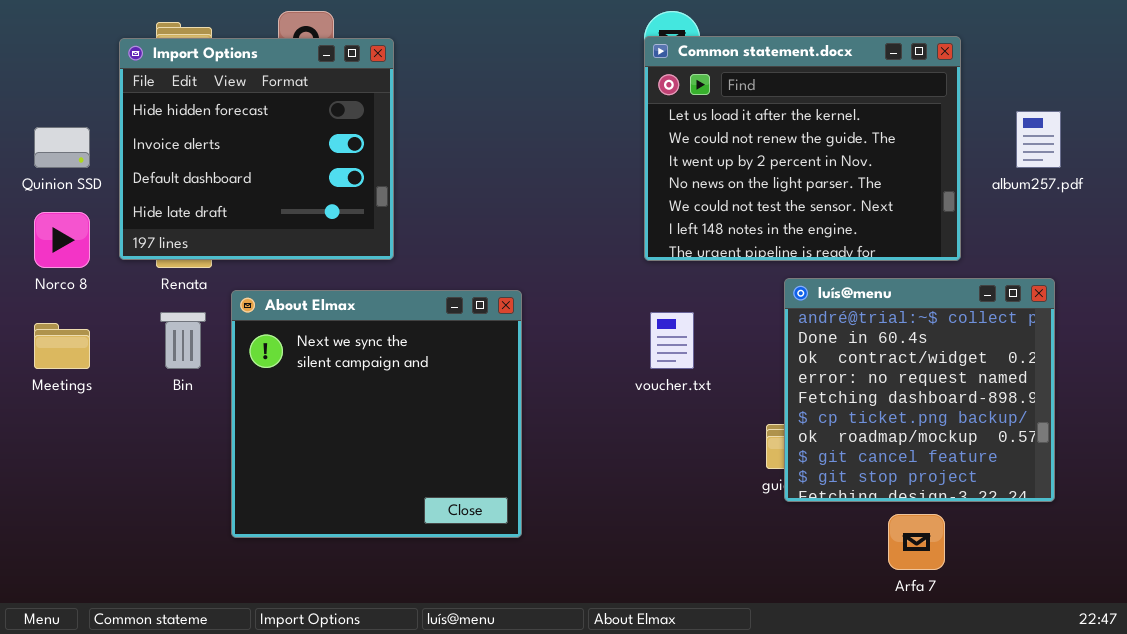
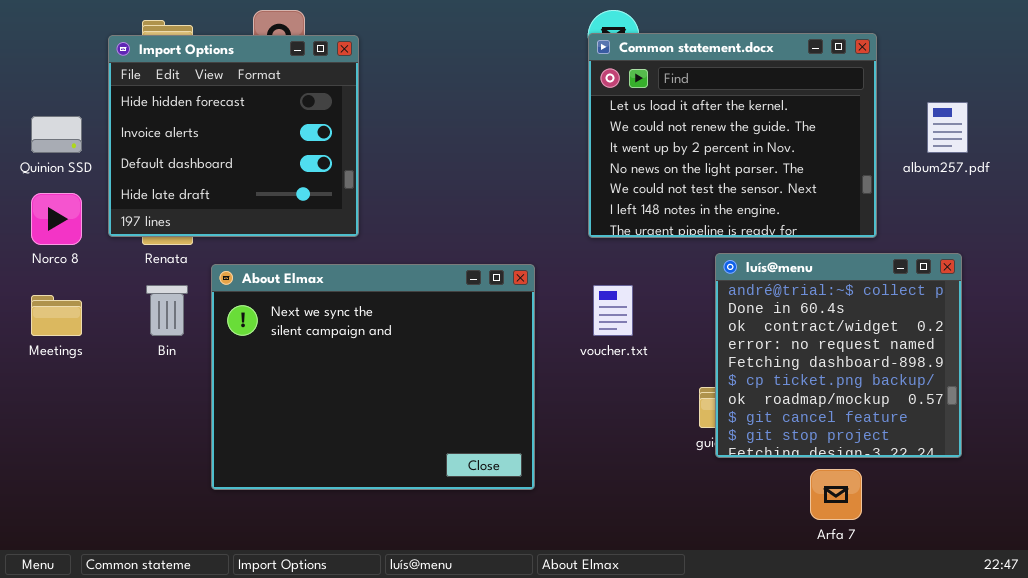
About Elmax: [231,290,522,538] -> [211,264,535,490], resized

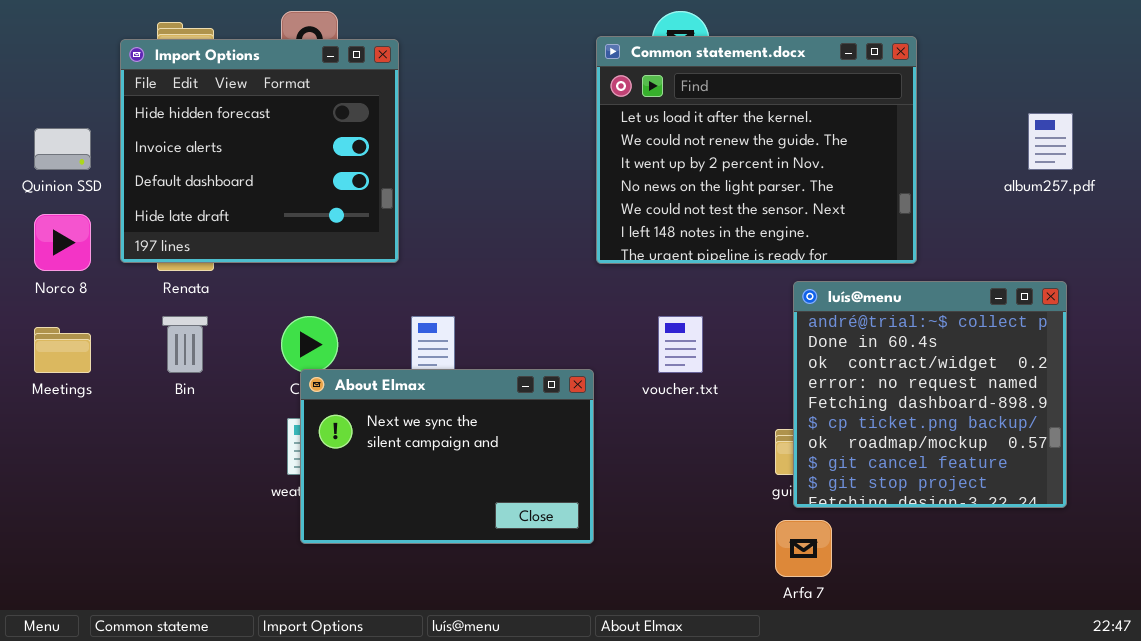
Common statement.docx: [588,33,877,238] -> [596,36,917,264], moved
About Elmax: [211,264,535,490] -> [300,369,594,544], resized
Arfa 7: [810,469,862,520] -> [775,520,832,577], moved

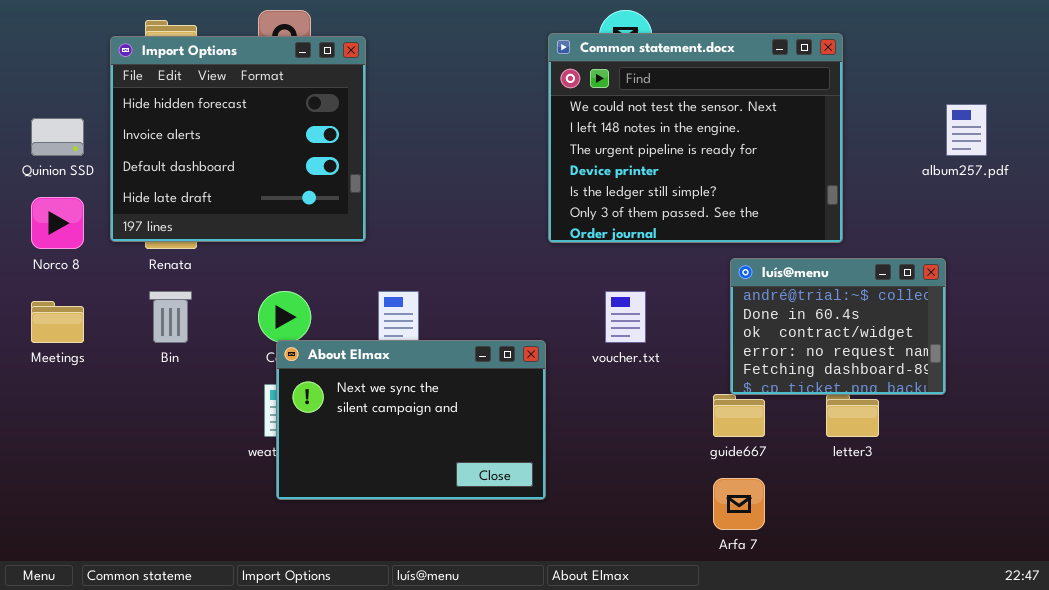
Common statement.docx: [596,36,917,264] -> [548,33,843,243], scrolled down 4 rows
luís@menu: [793,281,1067,508] -> [730,258,946,395], resized

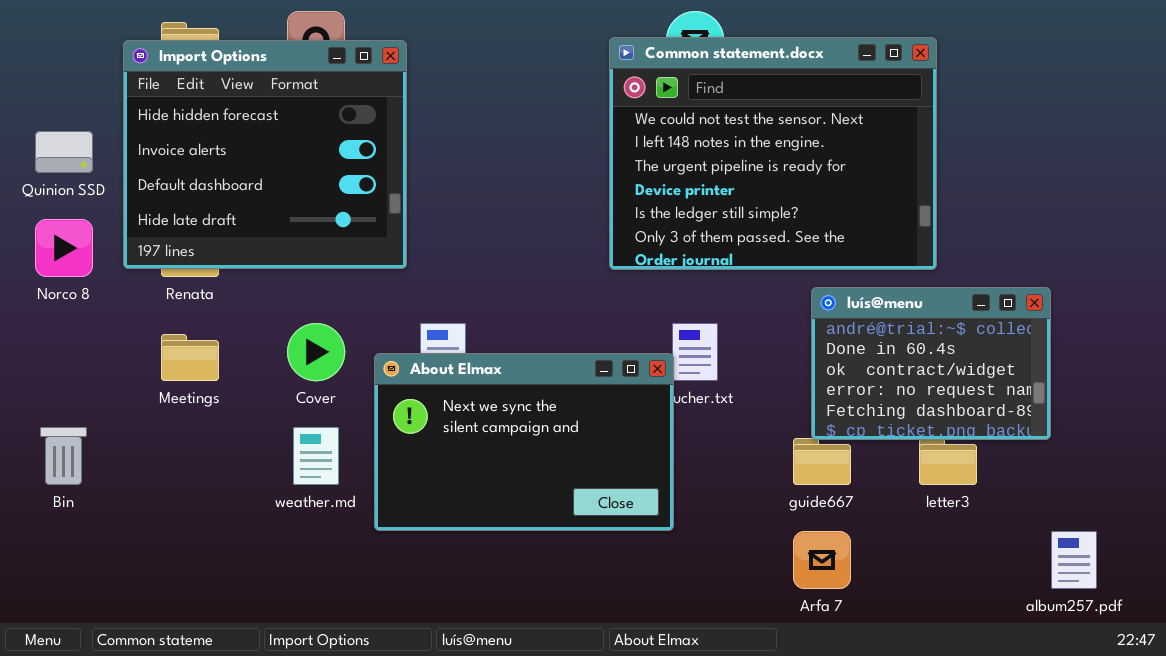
album257.pdf: [946,104,987,156] -> [1051,531,1097,589], moved
Bin: [149,291,192,343] -> [40,427,87,485], moved
Meetings: [31,301,84,343] -> [161,334,219,381], moved
About Elmax: [276,340,546,500] -> [374,353,674,531], moved

